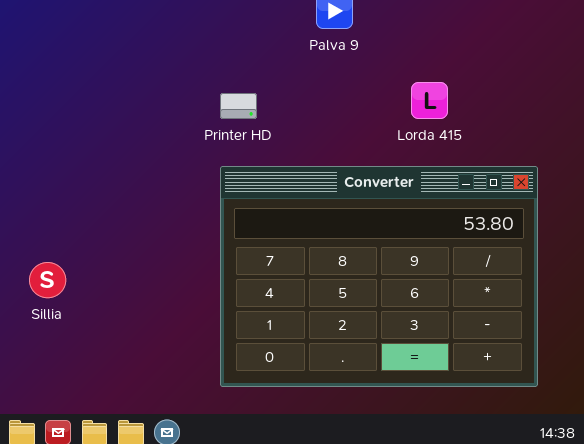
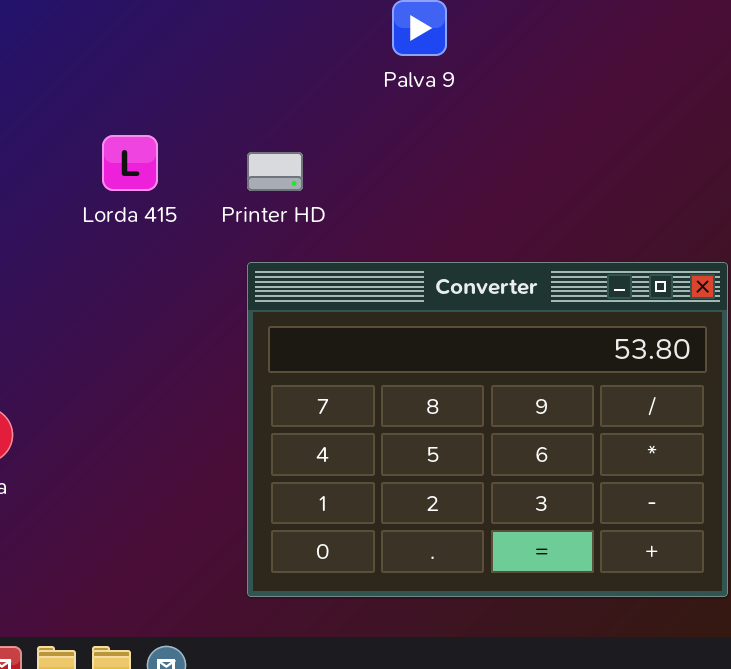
Lorda 415: [411,82,448,119] -> [102,135,158,191], moved

